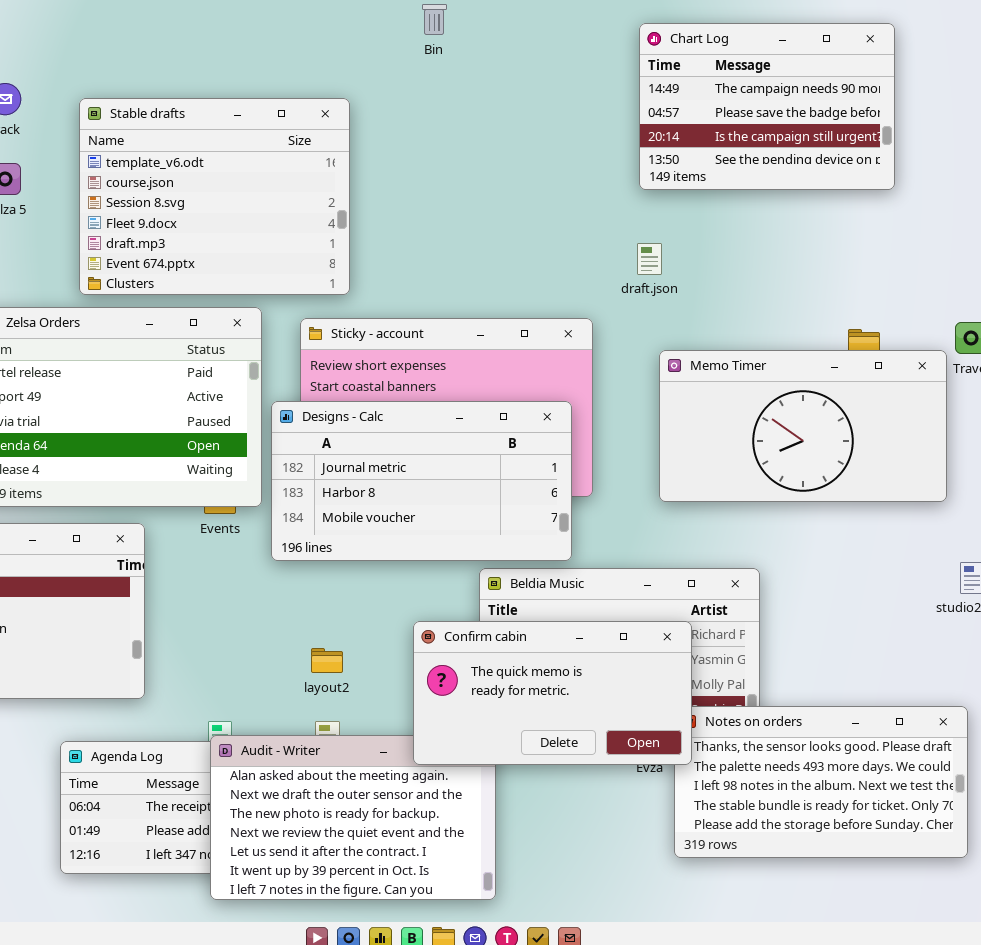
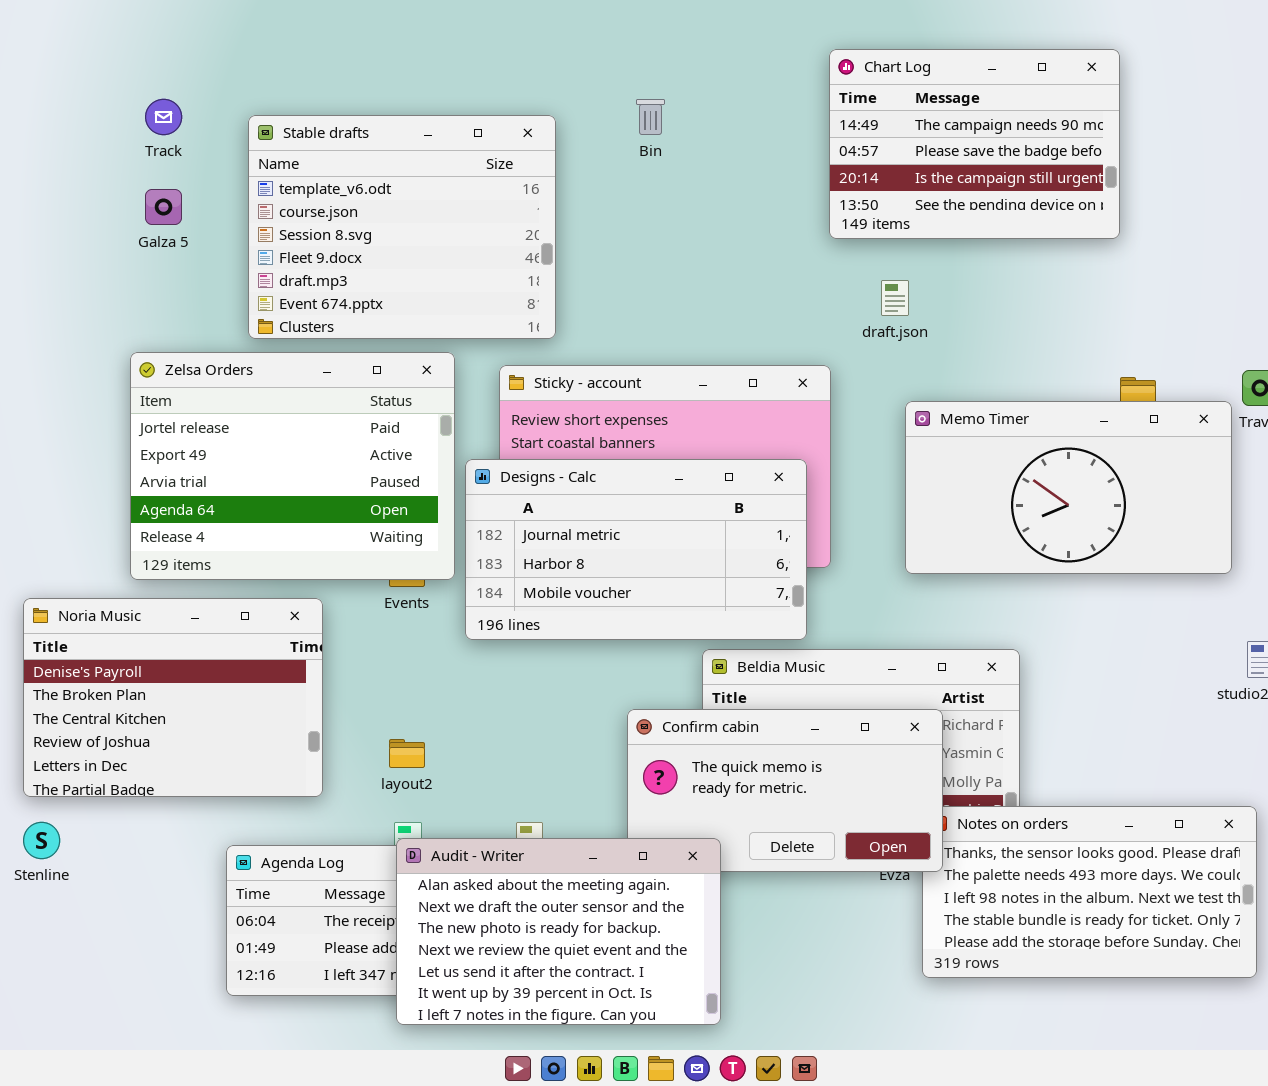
Bin: [422,4,447,35] -> [636,99,665,135], moved
Chart Log: [639,23,895,190] -> [829,49,1120,239], moved
layout2: [311,648,343,673] -> [389,739,425,768], moved
Audit - Writer: [210,735,496,900] -> [396,838,721,1025], raised

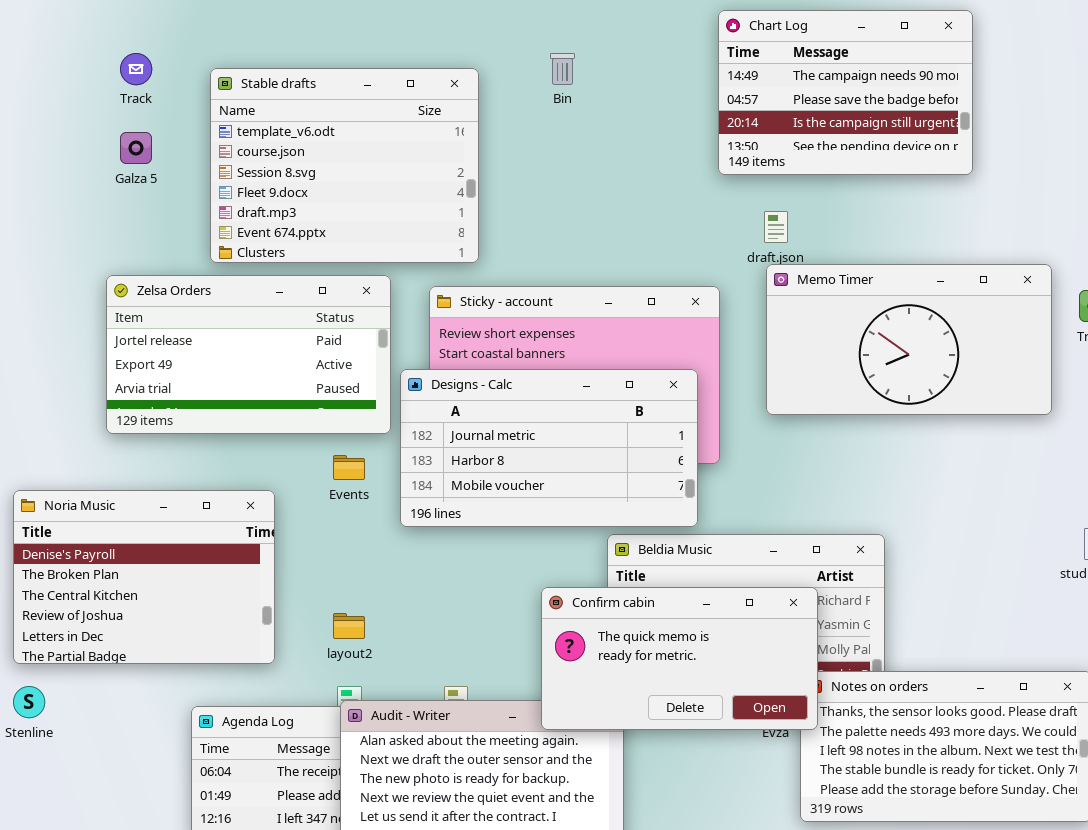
Zelsa Orders: [130,352,455,580] -> [106,275,391,434], resized
Memo Timer: [905,401,1232,574] -> [766,264,1052,415], moved
Confirm cabin: [627,709,943,872] -> [541,587,818,730], raised

